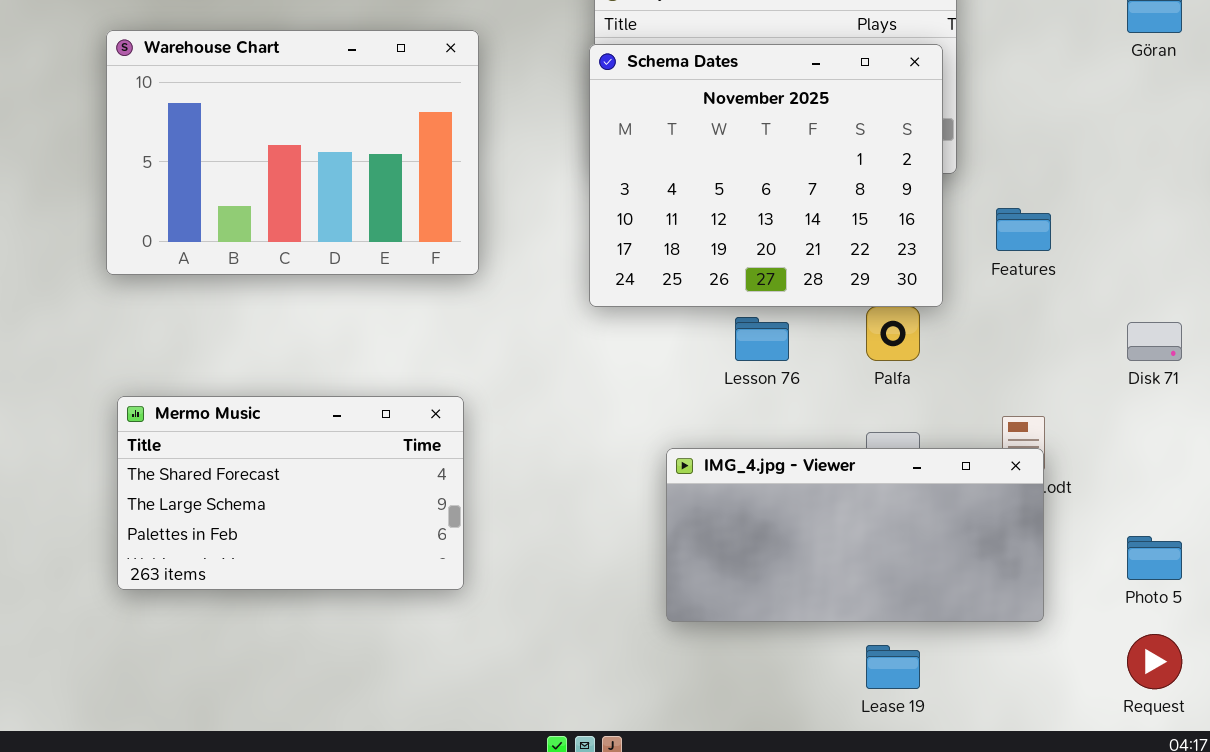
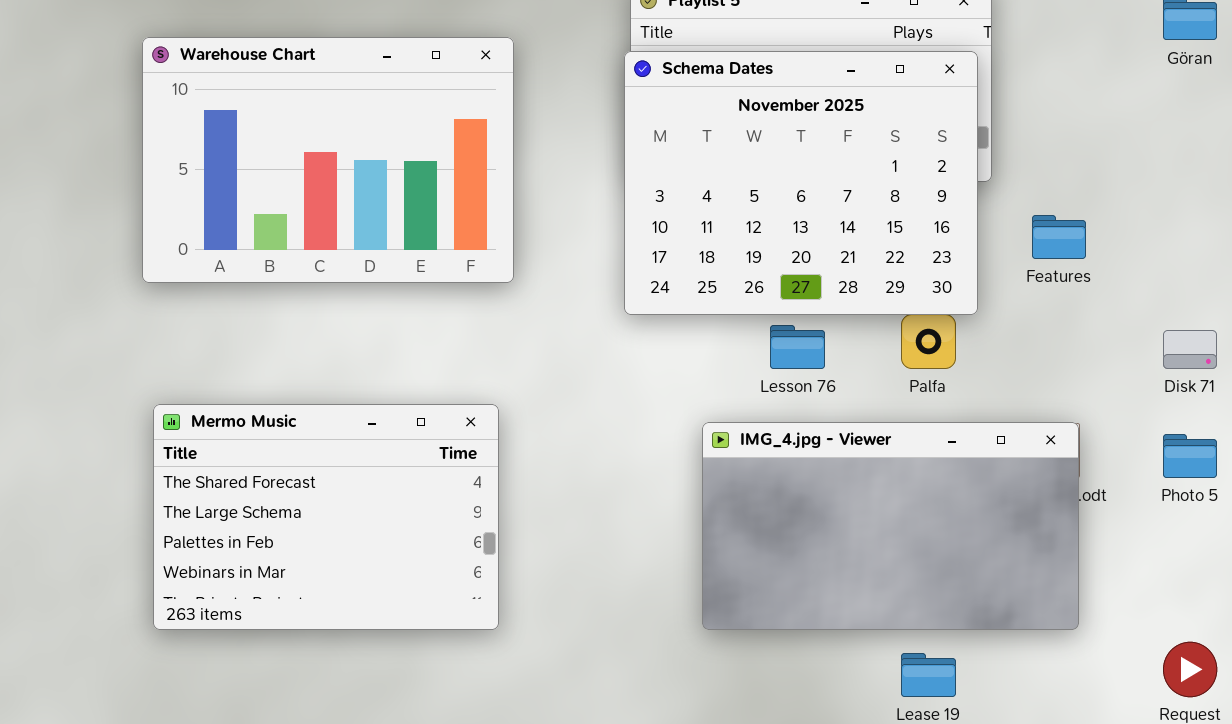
Mermo Music: [117,396,464,590] -> [153,404,499,630], resized
IMG_4.jpg - Viewer: [666,448,1044,622] -> [702,422,1079,630], resized
Photo 5: [1127,536,1182,580] -> [1163,434,1217,478], moved

